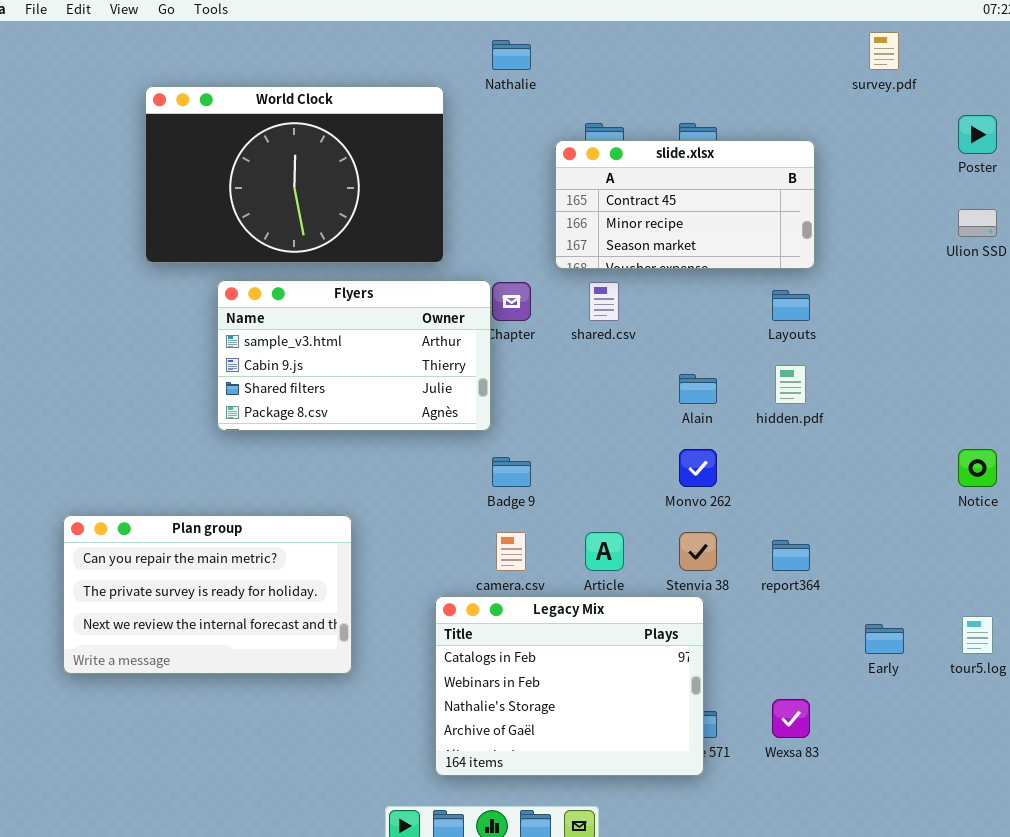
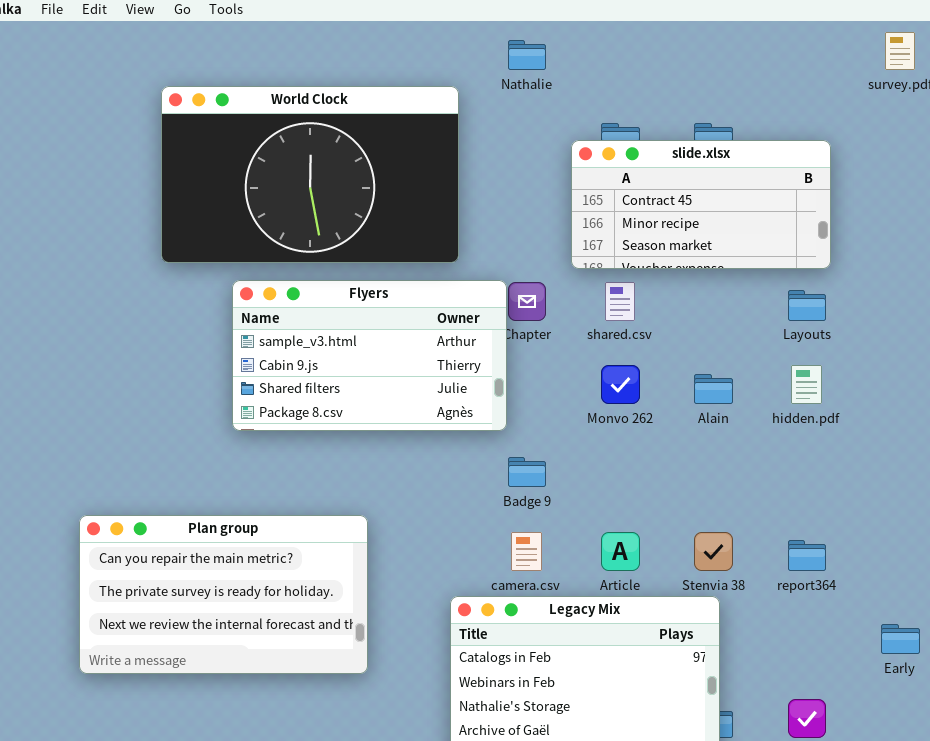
Monvo 262: [679,449,717,487] -> [601,365,640,404], moved

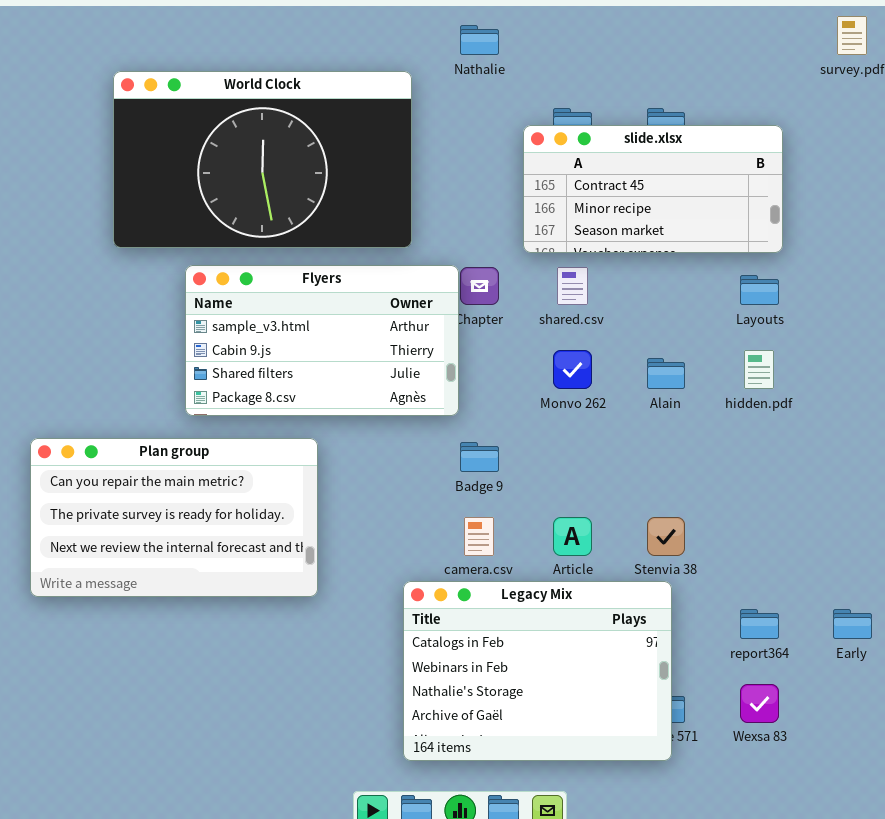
Plan group: [79,515,368,674] -> [30,438,318,597], moved
report364: [788,540,826,571] -> [740,609,779,639], moved

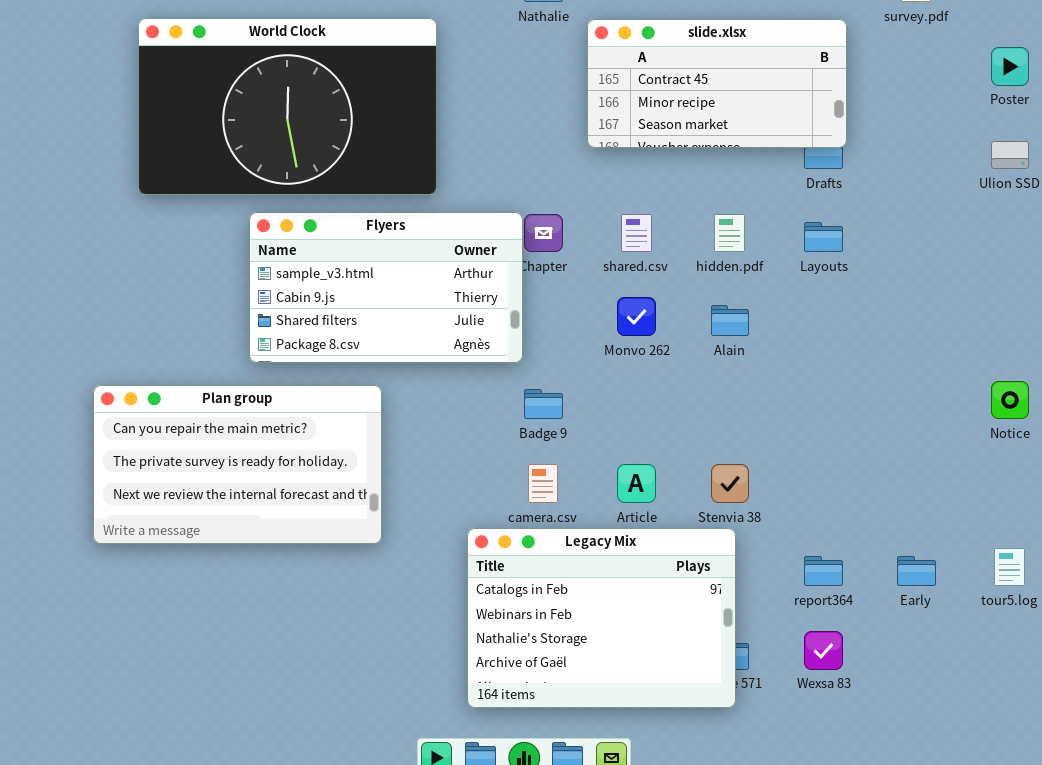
World Clock: [113,71,412,248] -> [138,18,437,195], moved
slide.xlsx: [523,125,783,253] -> [587,19,847,148], moved
hidden.pdf: [744,350,774,389] -> [714,214,745,252], moved

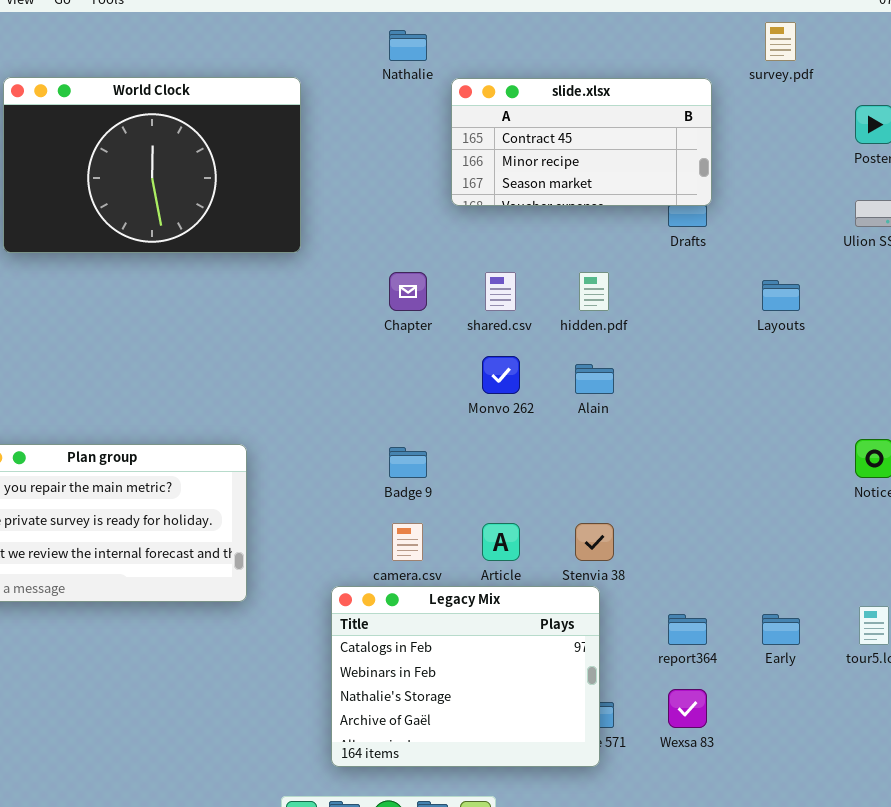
Flyers: [249,212,523,363] -> none, closed
Layouts: [804,222,843,252] -> [762,280,800,311], moved

